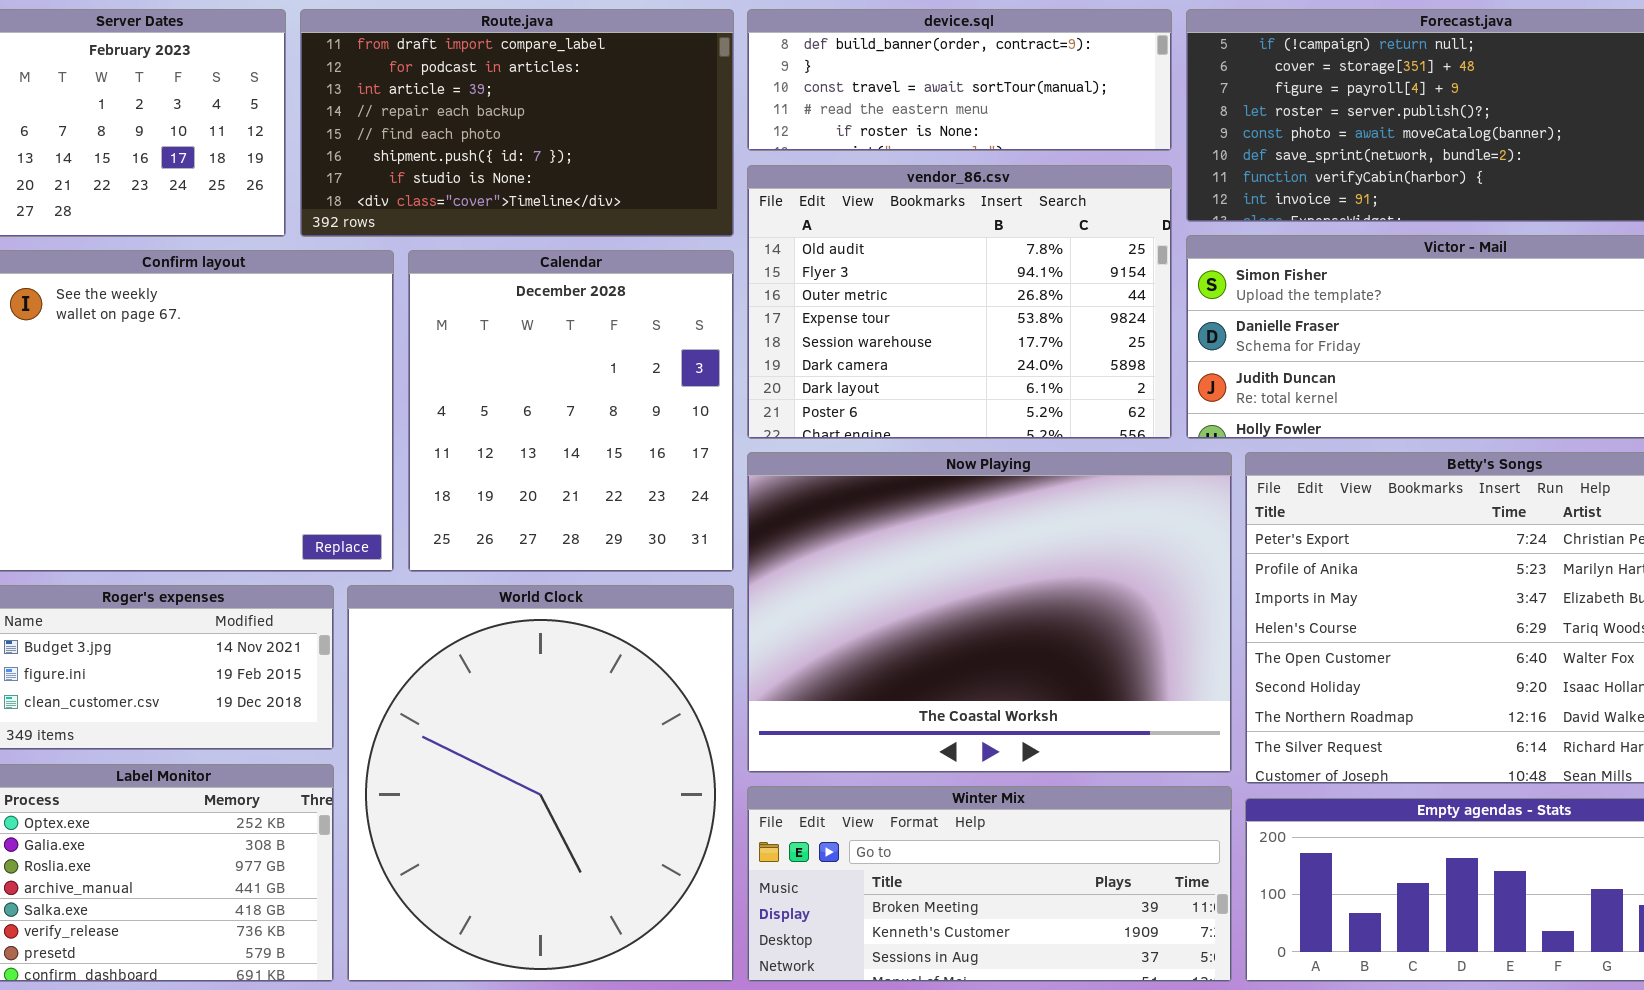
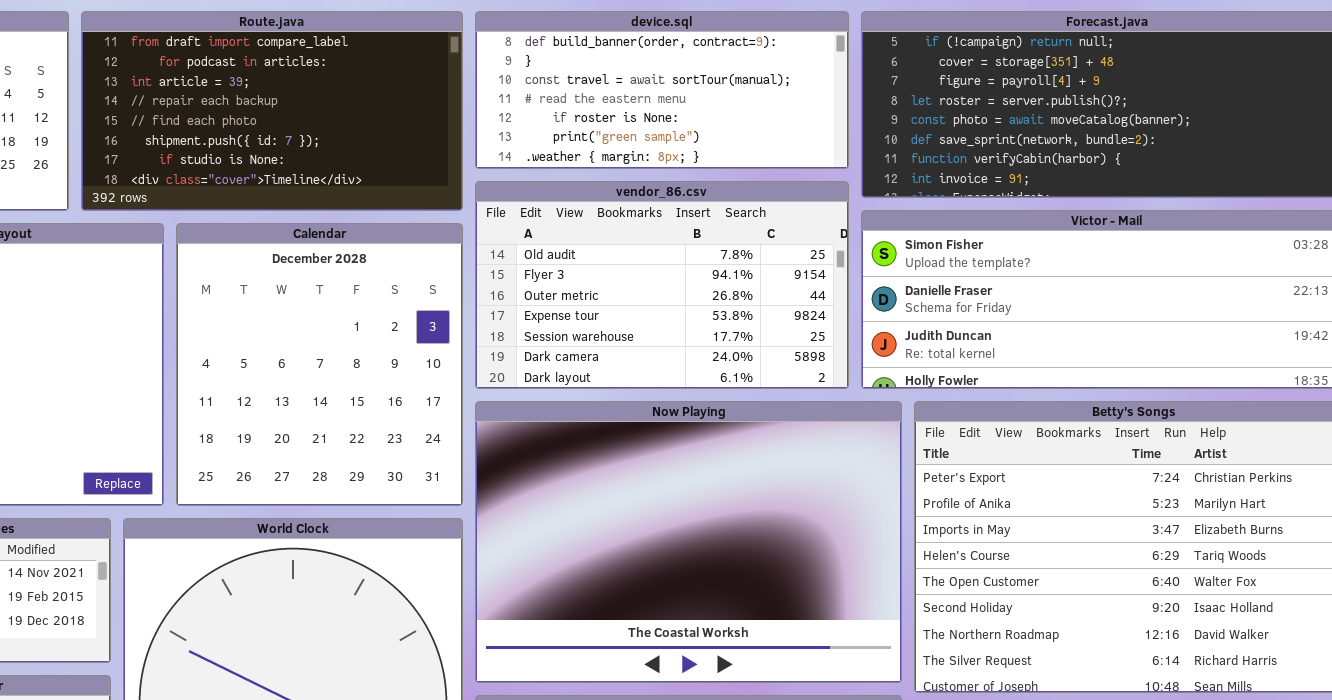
device.sql: [747,9,1172,151] -> [475,11,849,169], resized
vendor_86.csv: [747,165,1172,439] -> [475,181,849,389], resized

